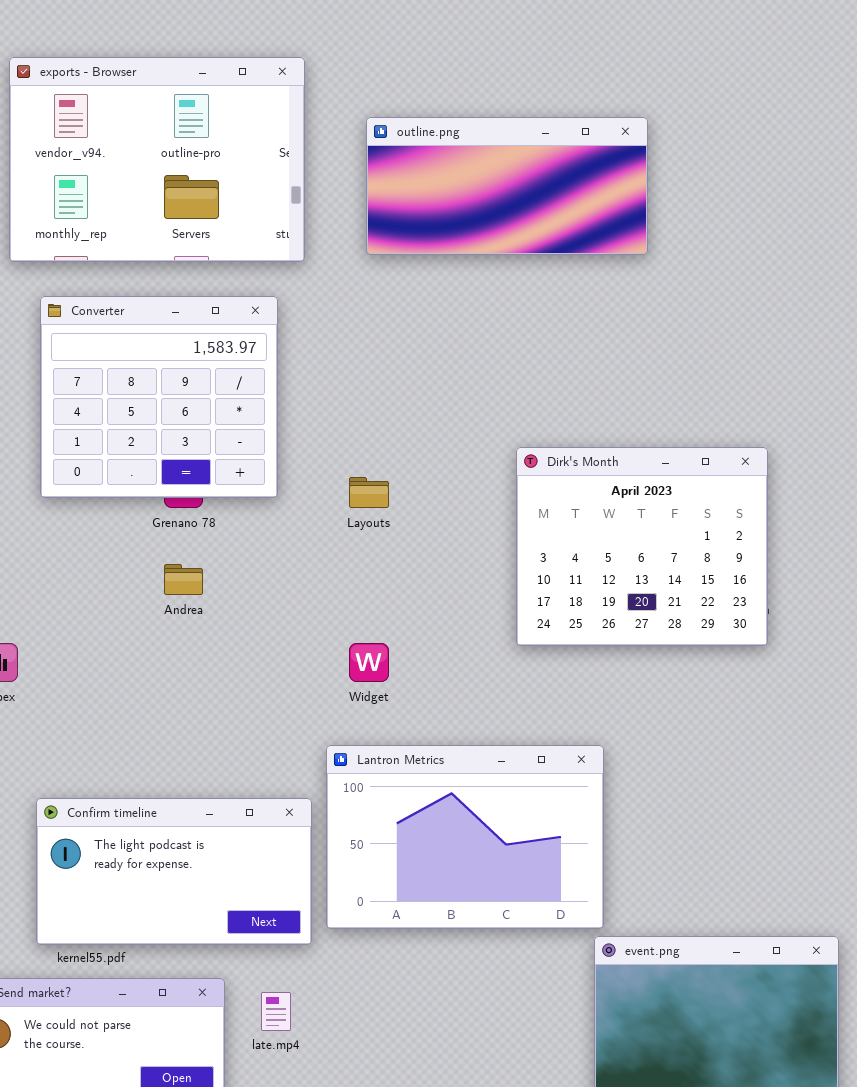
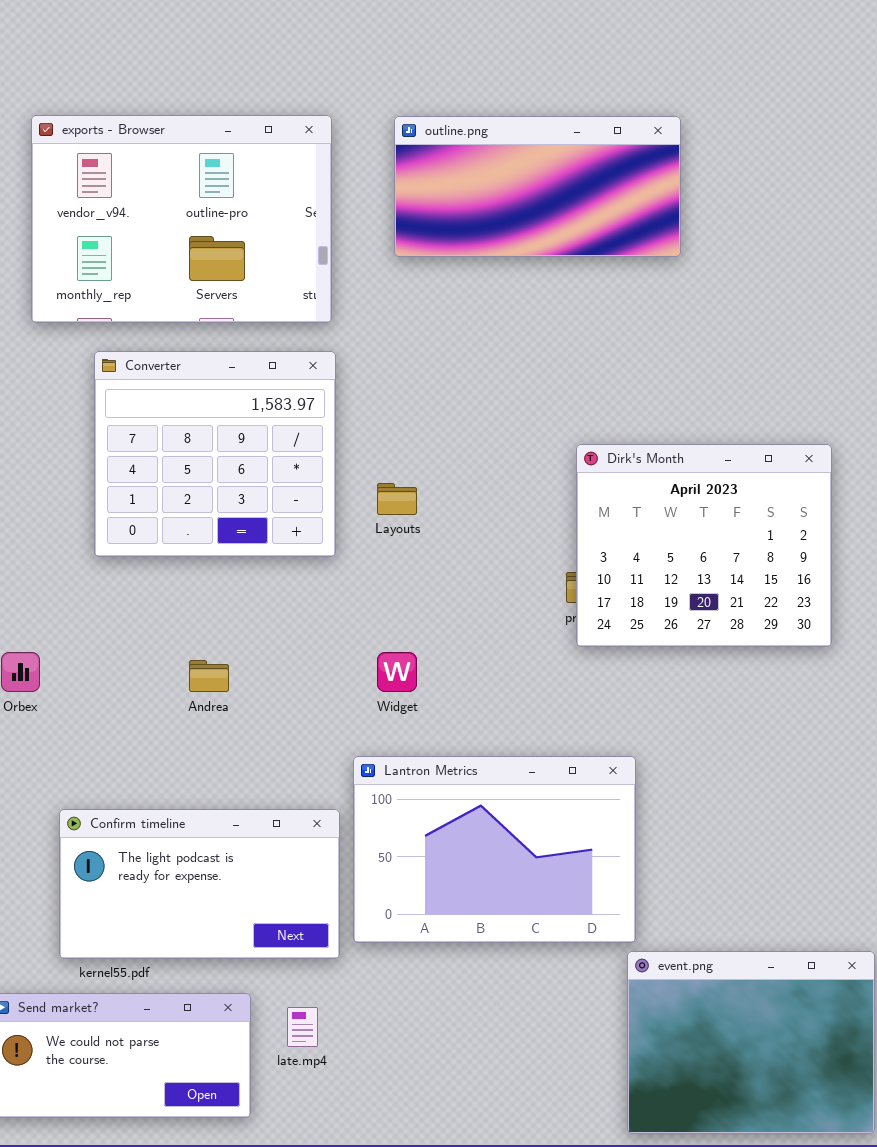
exports - Browser: [9,57,305,262] -> [31,115,332,323], moved
Converter: [40,296,278,498] -> [94,351,336,557], moved
Dirk's Month: [516,447,768,646] -> [576,444,832,647], moved
Andrea: [164,564,203,595] -> [189,660,229,692], moved

